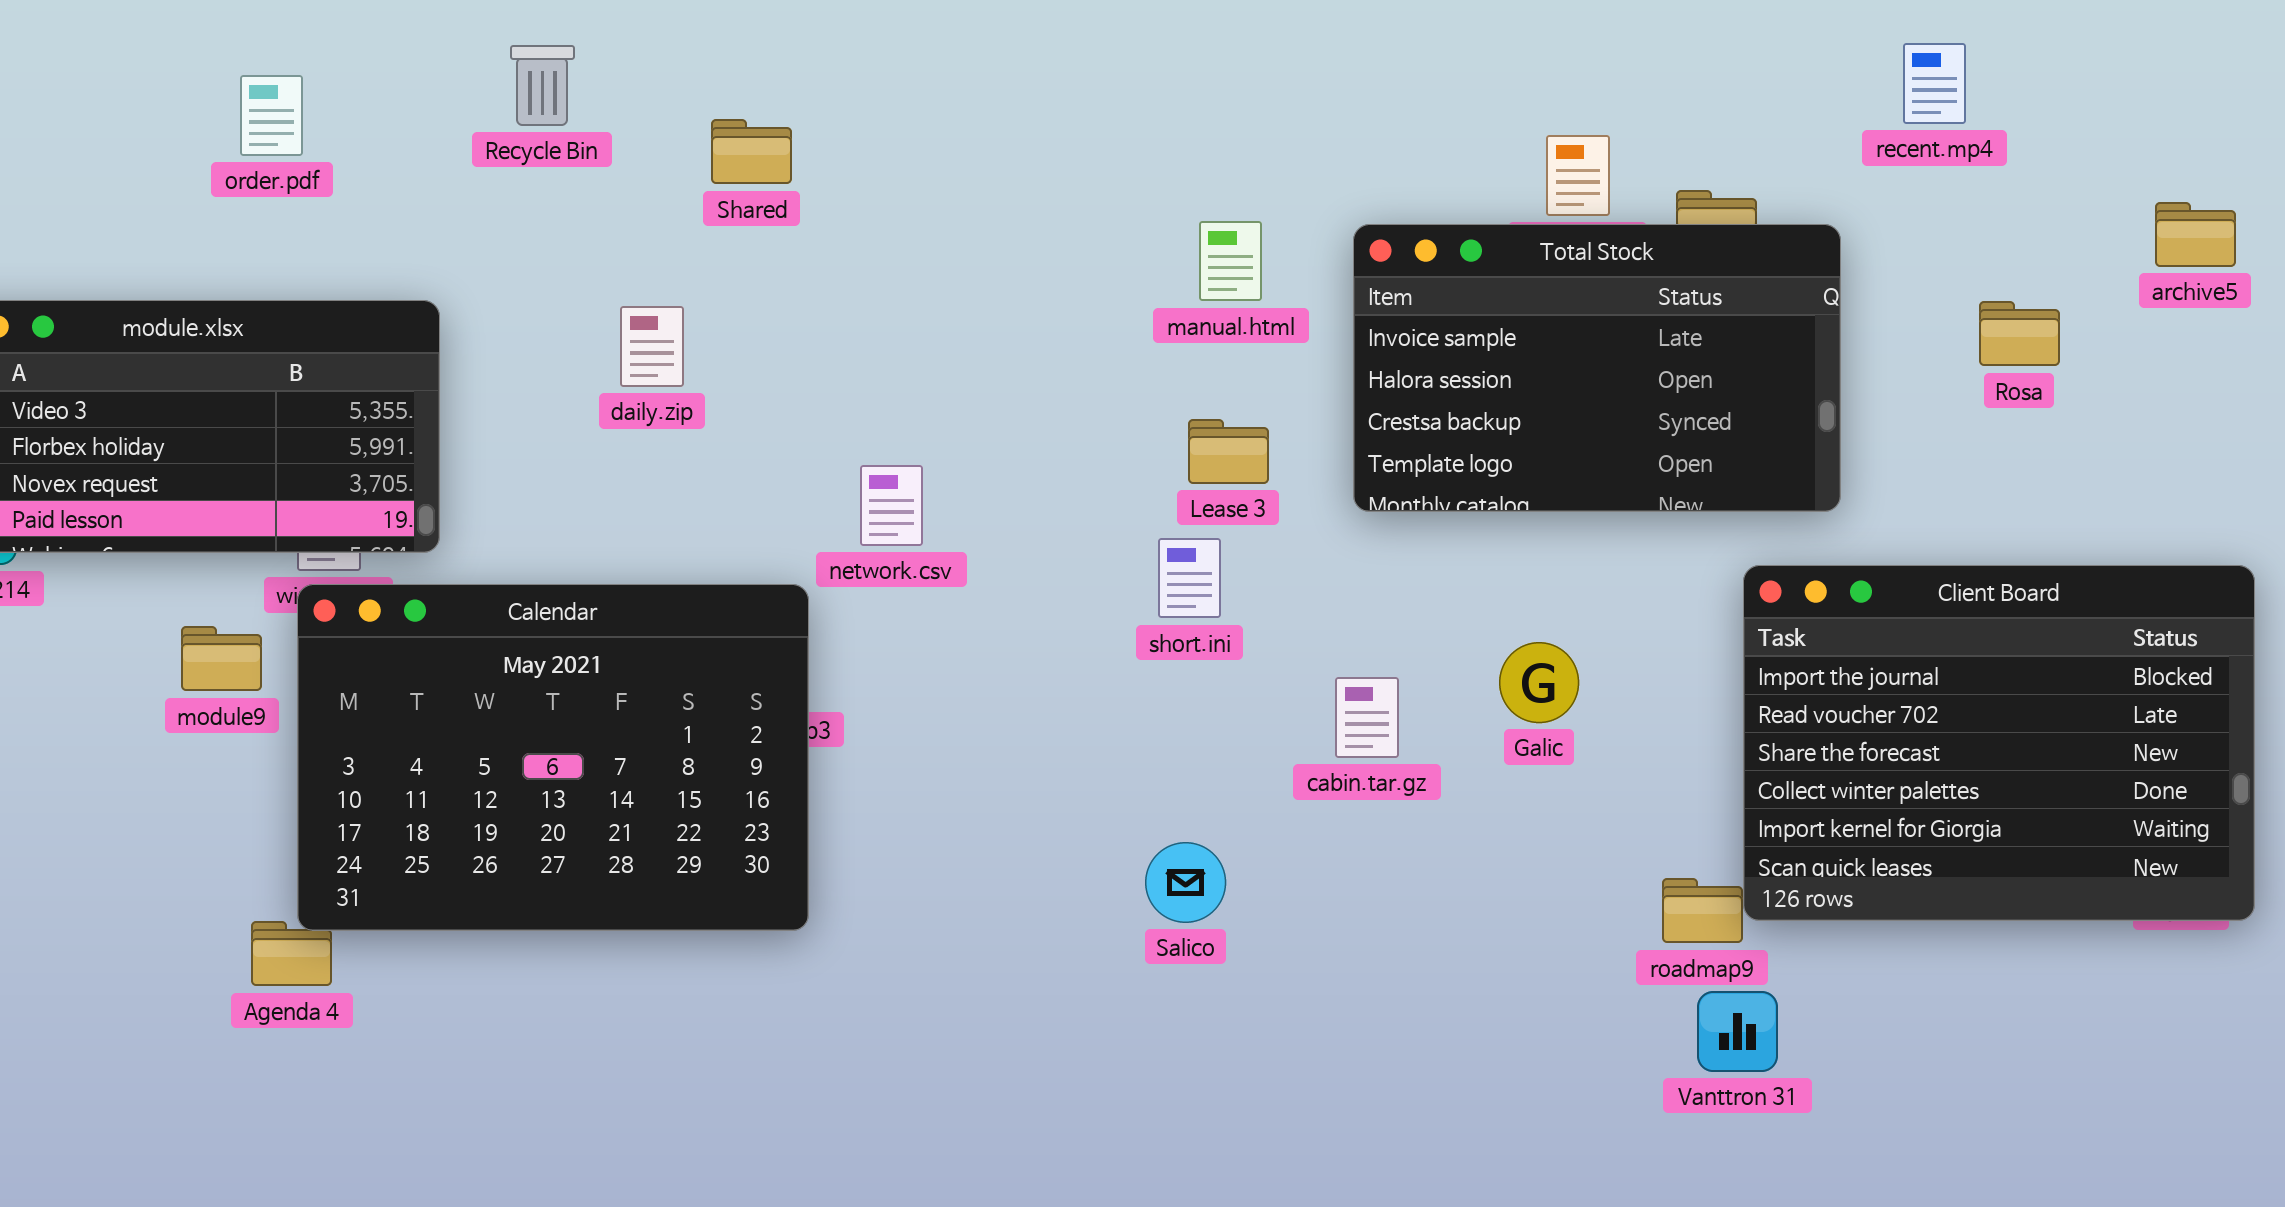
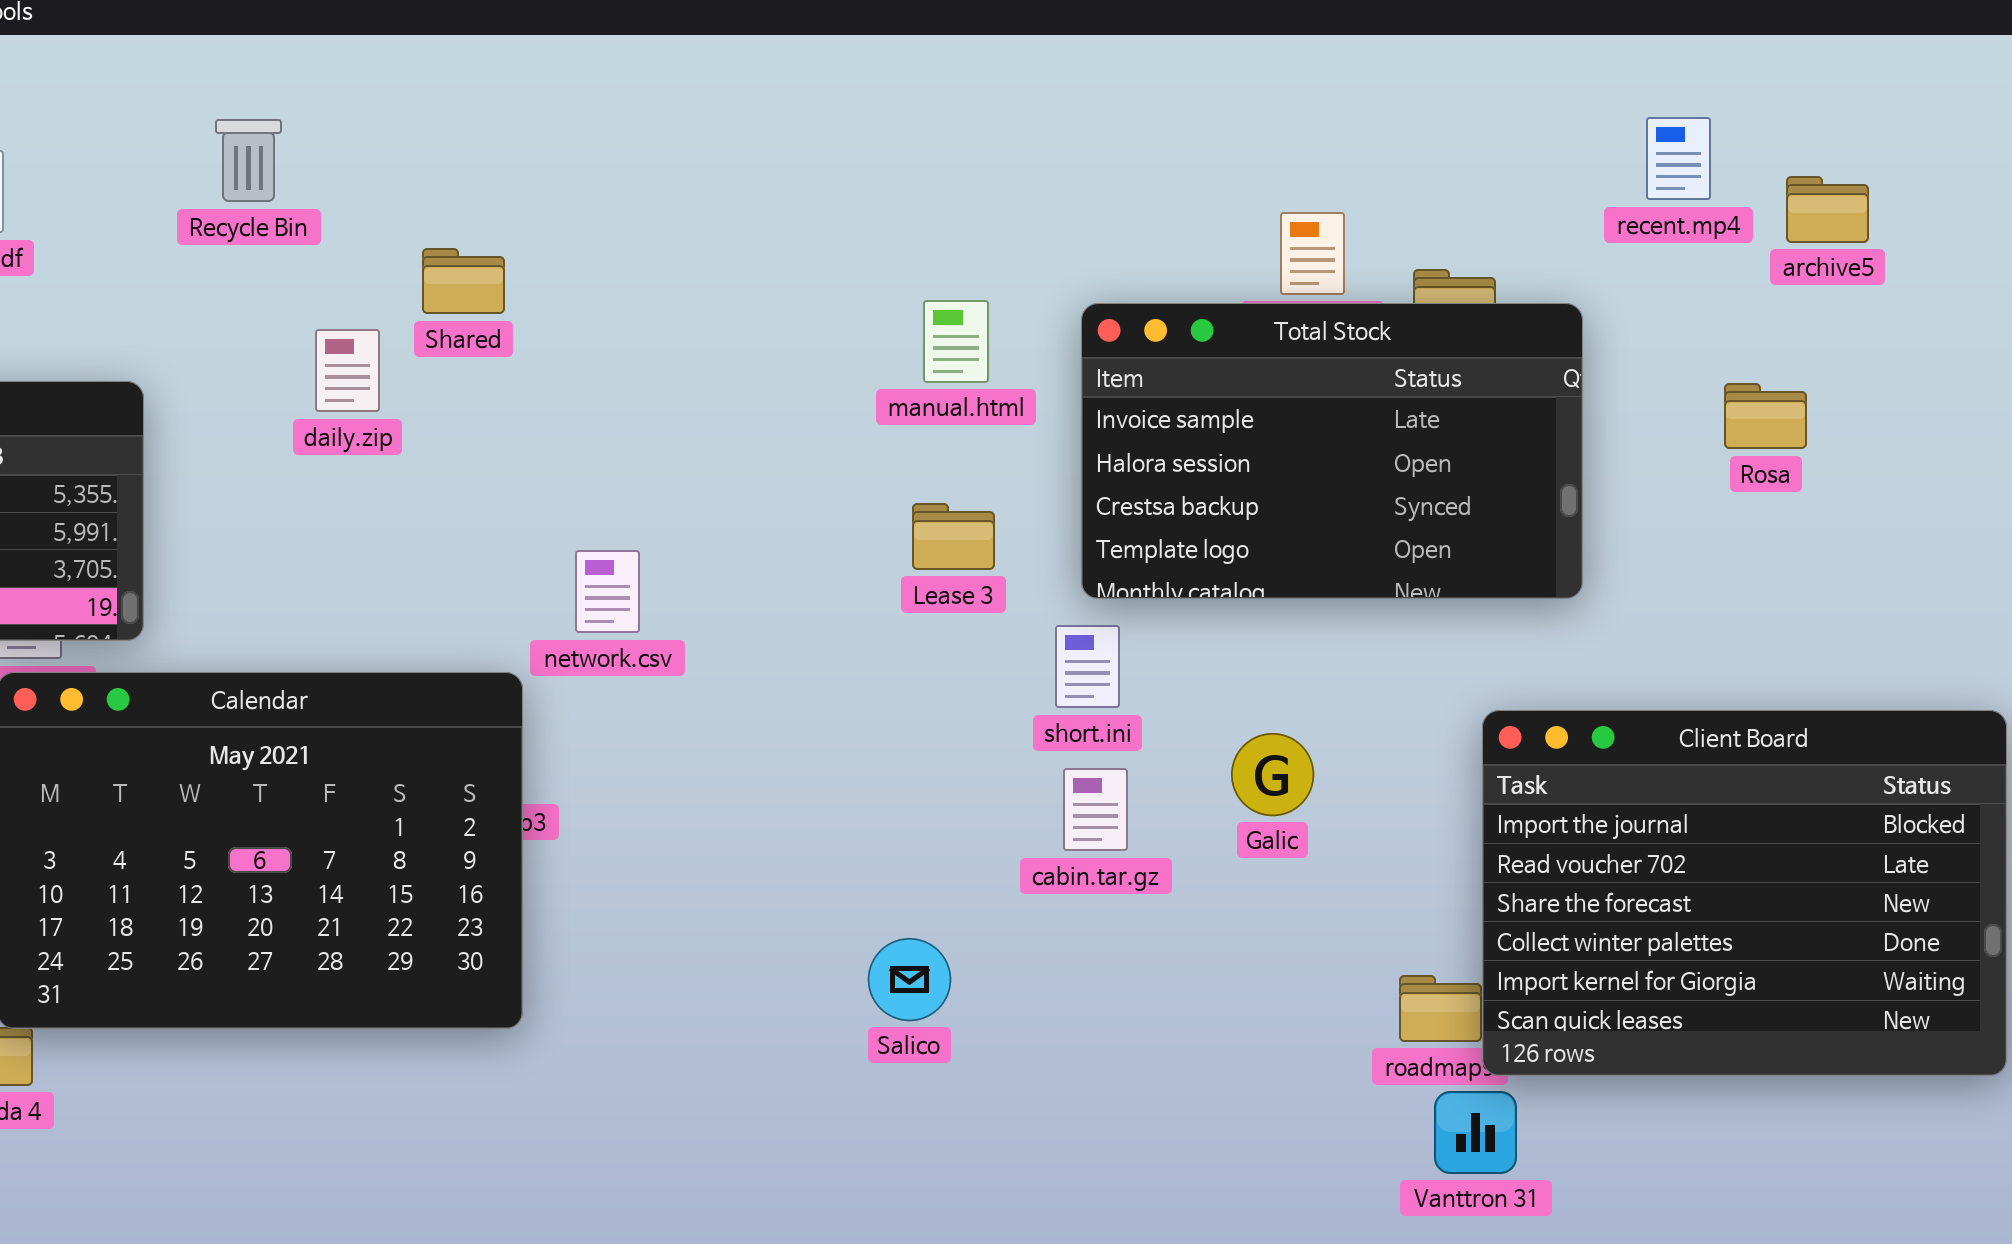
Shared: [711,119,792,184] -> [422,248,505,314], moved
archive5: [2155,202,2236,267] -> [1786,176,1869,243], moved
daily.zip: [620,306,684,387] -> [315,329,380,412], moved
short.ini: [1158,538,1221,618] -> [1055,625,1120,708], moved
Client Board: [1743,565,2255,921] -> [1482,710,2007,1076], moved

